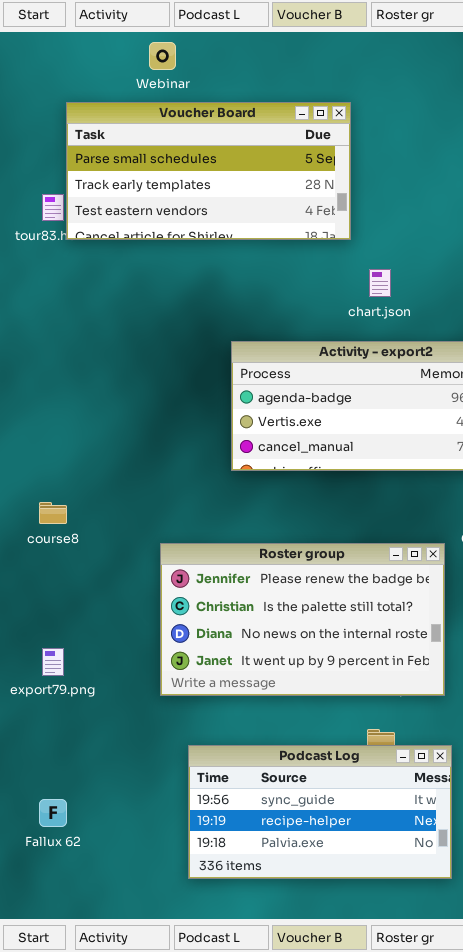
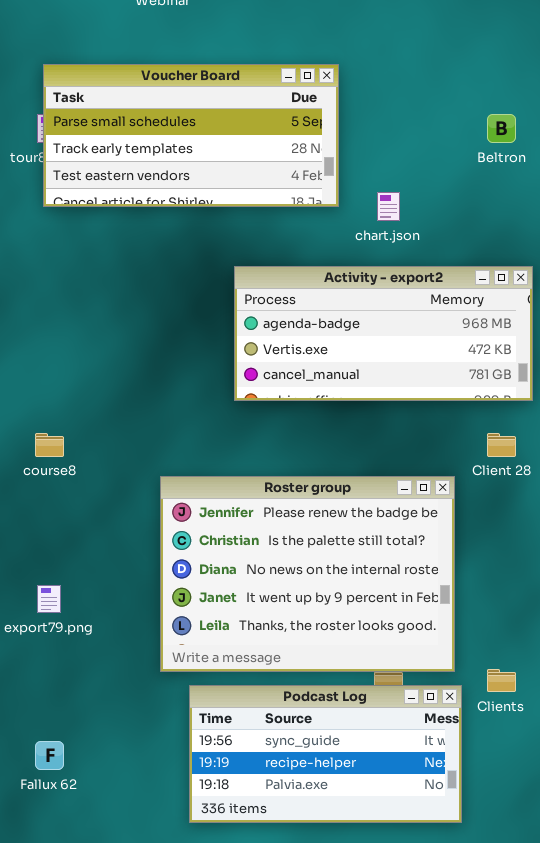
Voucher Board: [66,102,351,240] -> [43,64,339,207], moved
Roster group: [160,543,445,696] -> [160,476,455,672], resized

